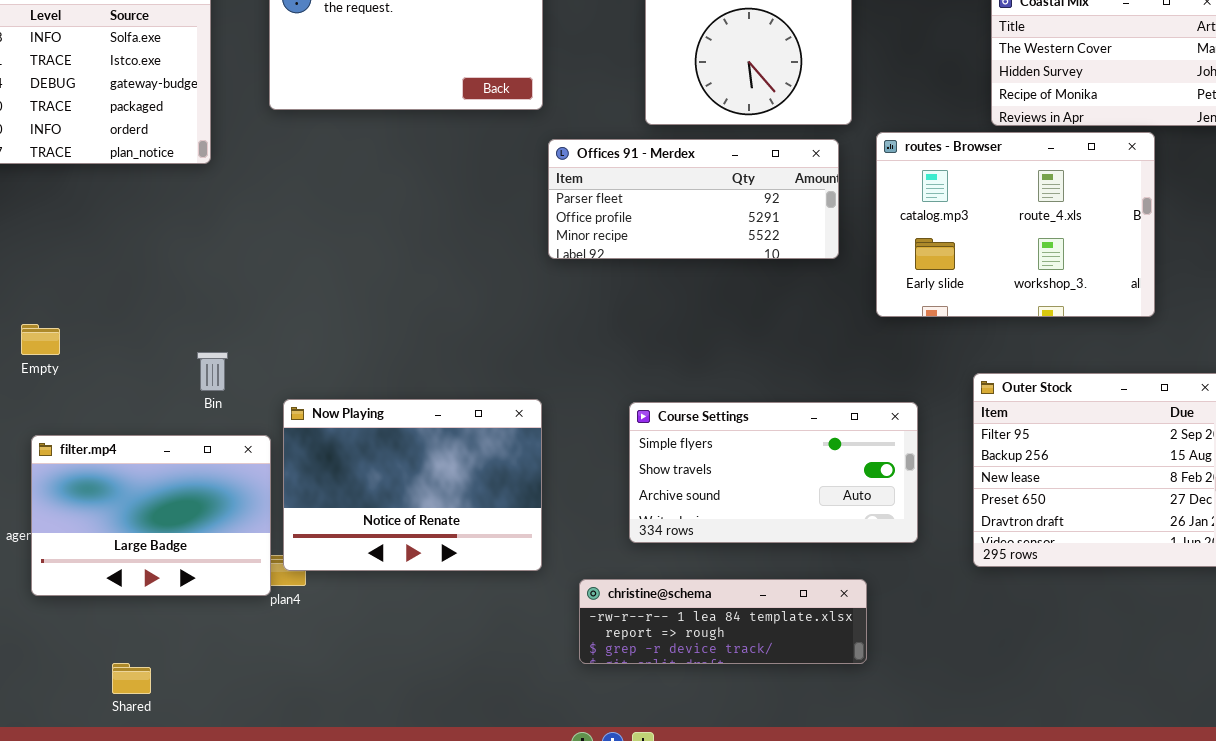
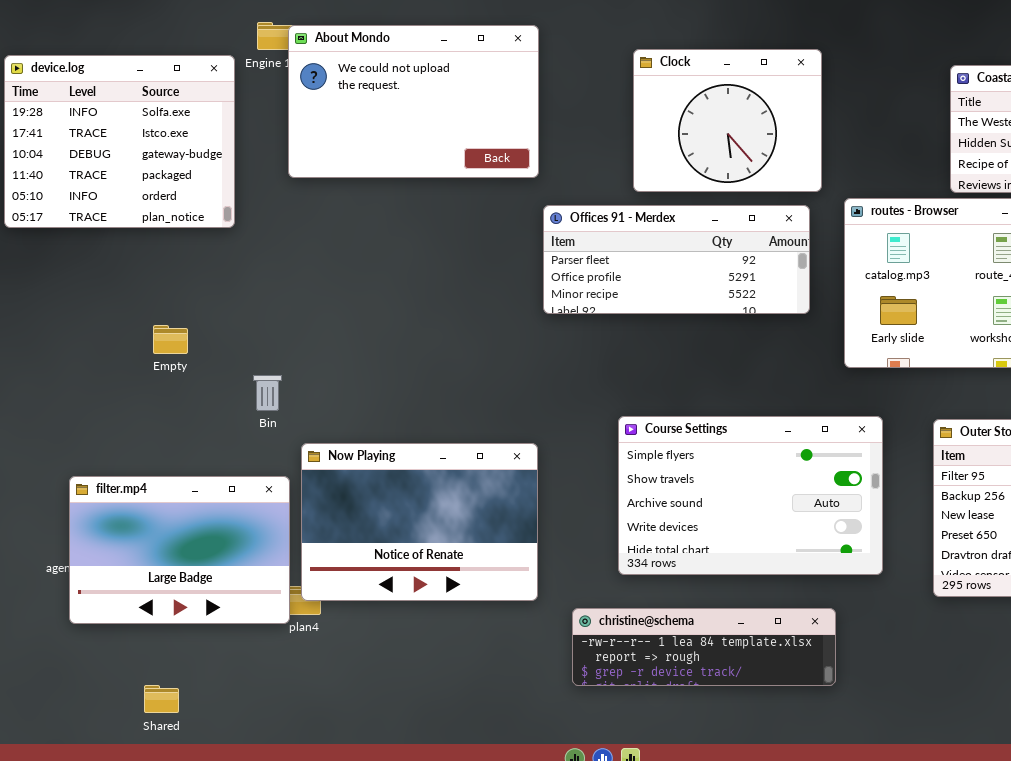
Empty: [21,324,60,355] -> [153,325,188,354], moved
Bin: [197,352,228,391] -> [253,375,282,411], moved
Course Settings: [629,402,918,543] -> [618,416,883,575], resized

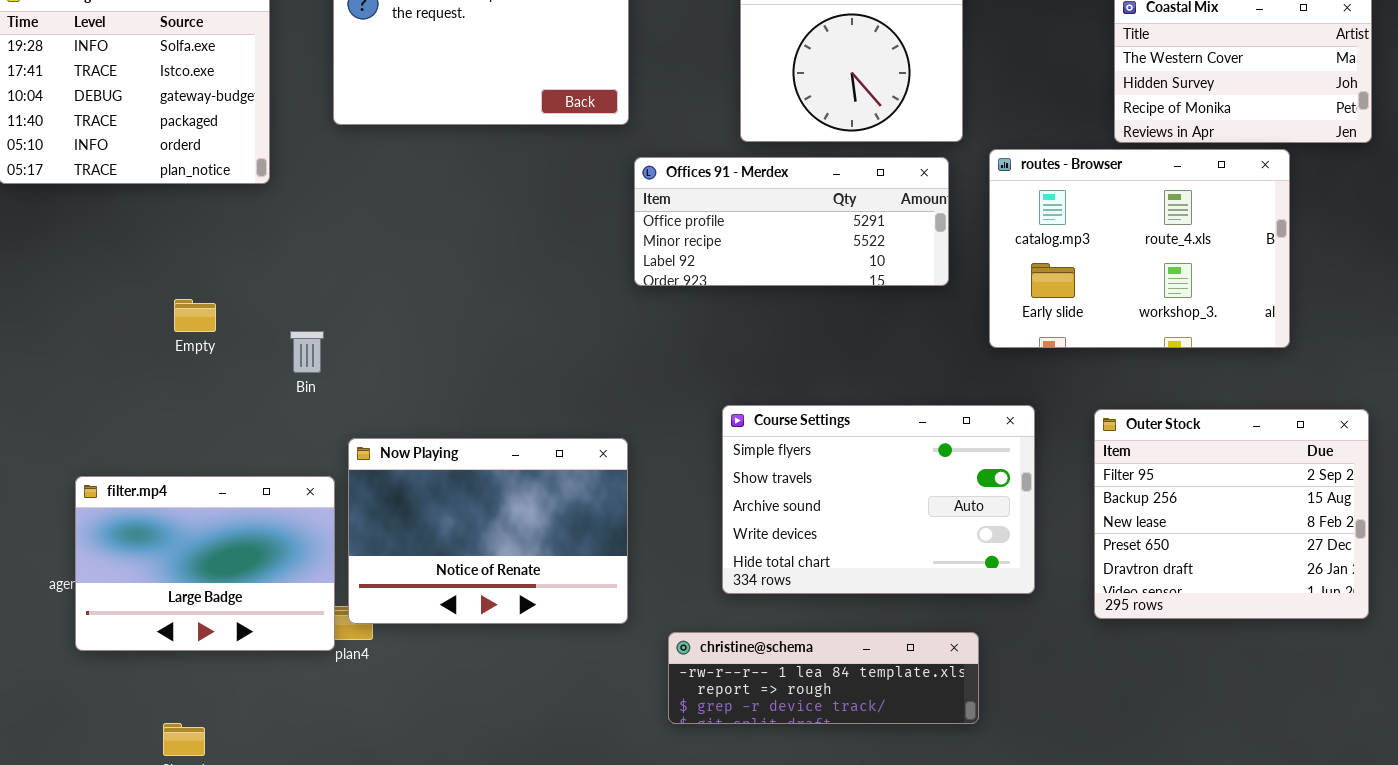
Offices 91 - Merdex: [543,205,810,314] -> [634,157,949,286], scrolled down 1 row
Bin: [253,375,282,411] -> [290,331,324,373], moved

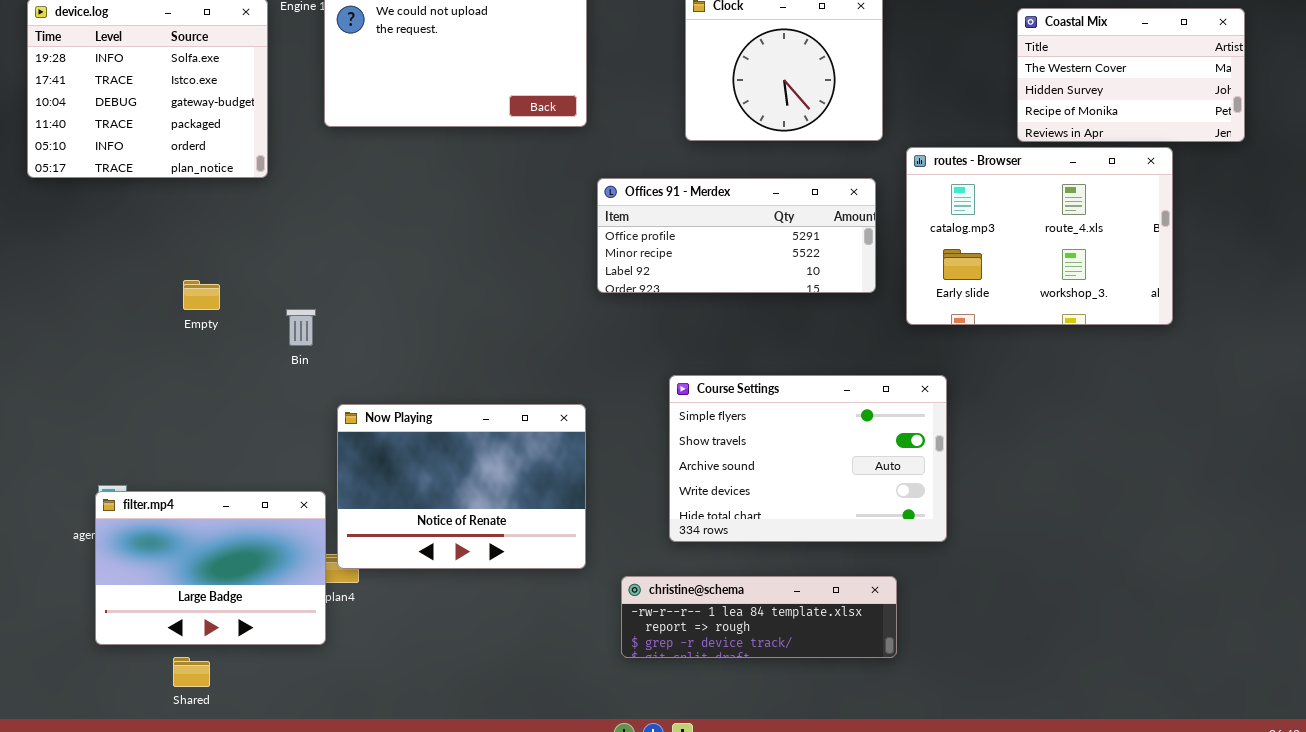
Offices 91 - Merdex: [634,157,949,286] -> [597,178,876,293], moved
Outer Stock: [1094,409,1369,619] -> none, closed
filter.mp4: [75,476,335,651] -> [95,491,326,645], moved

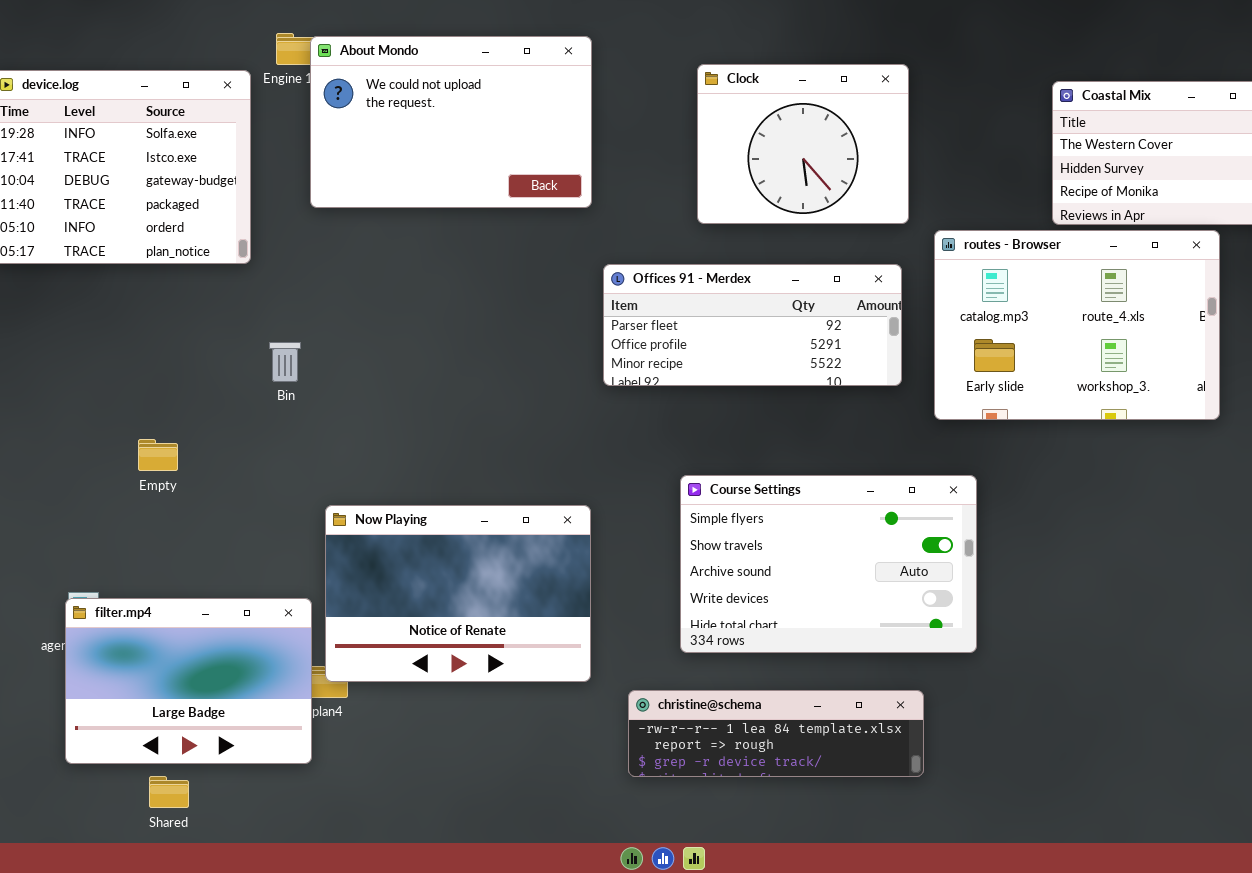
Offices 91 - Merdex: [597,178,876,293] -> [603,264,902,386], scrolled up 1 row
Empty: [183,280,220,310] -> [138,439,178,471], moved
Bin: [286,309,316,346] -> [269,342,301,382], moved

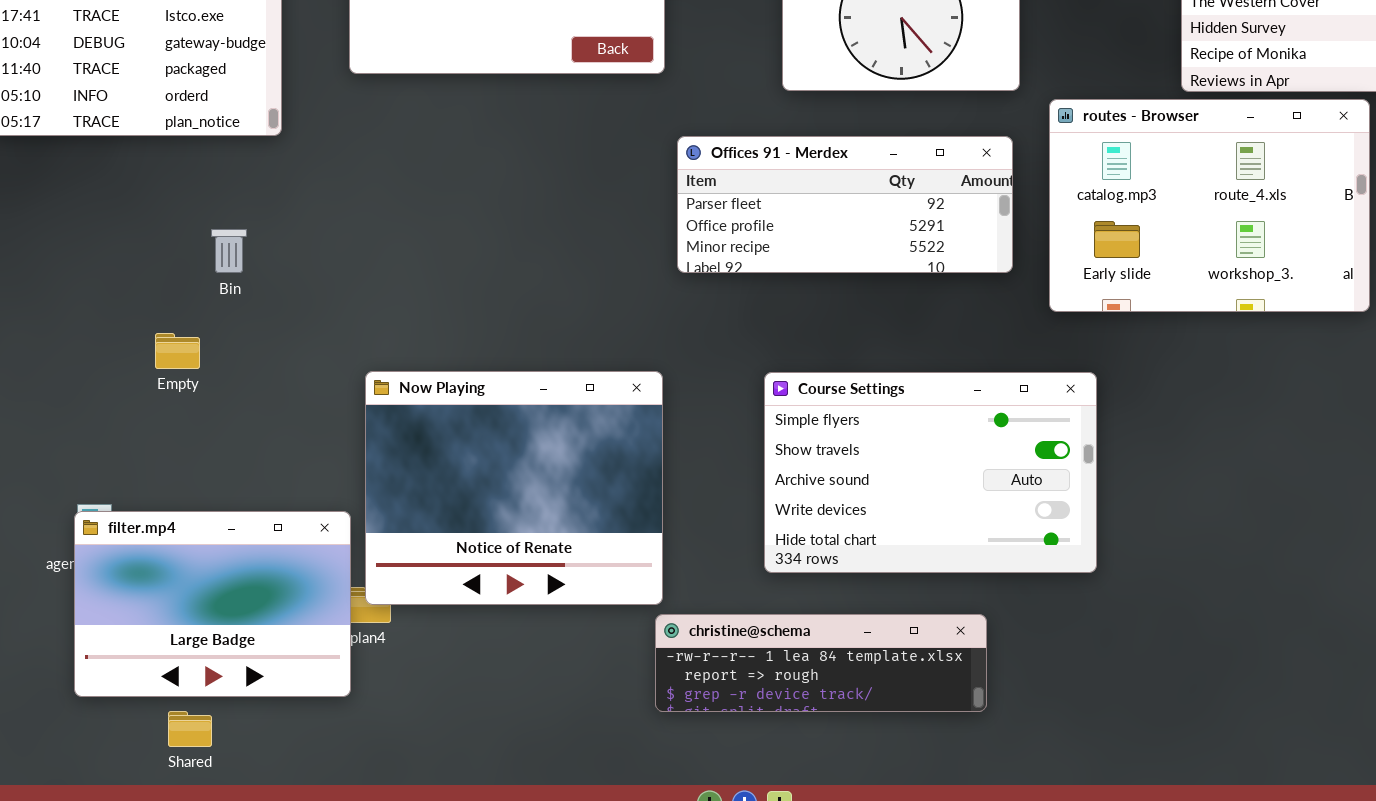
Bin: [269,342,301,382] -> [211,229,247,273], moved
Now Playing: [325,505,591,682] -> [365,371,663,605], resized
christine@schema: [628,690,924,777] -> [655,614,987,712], moved

